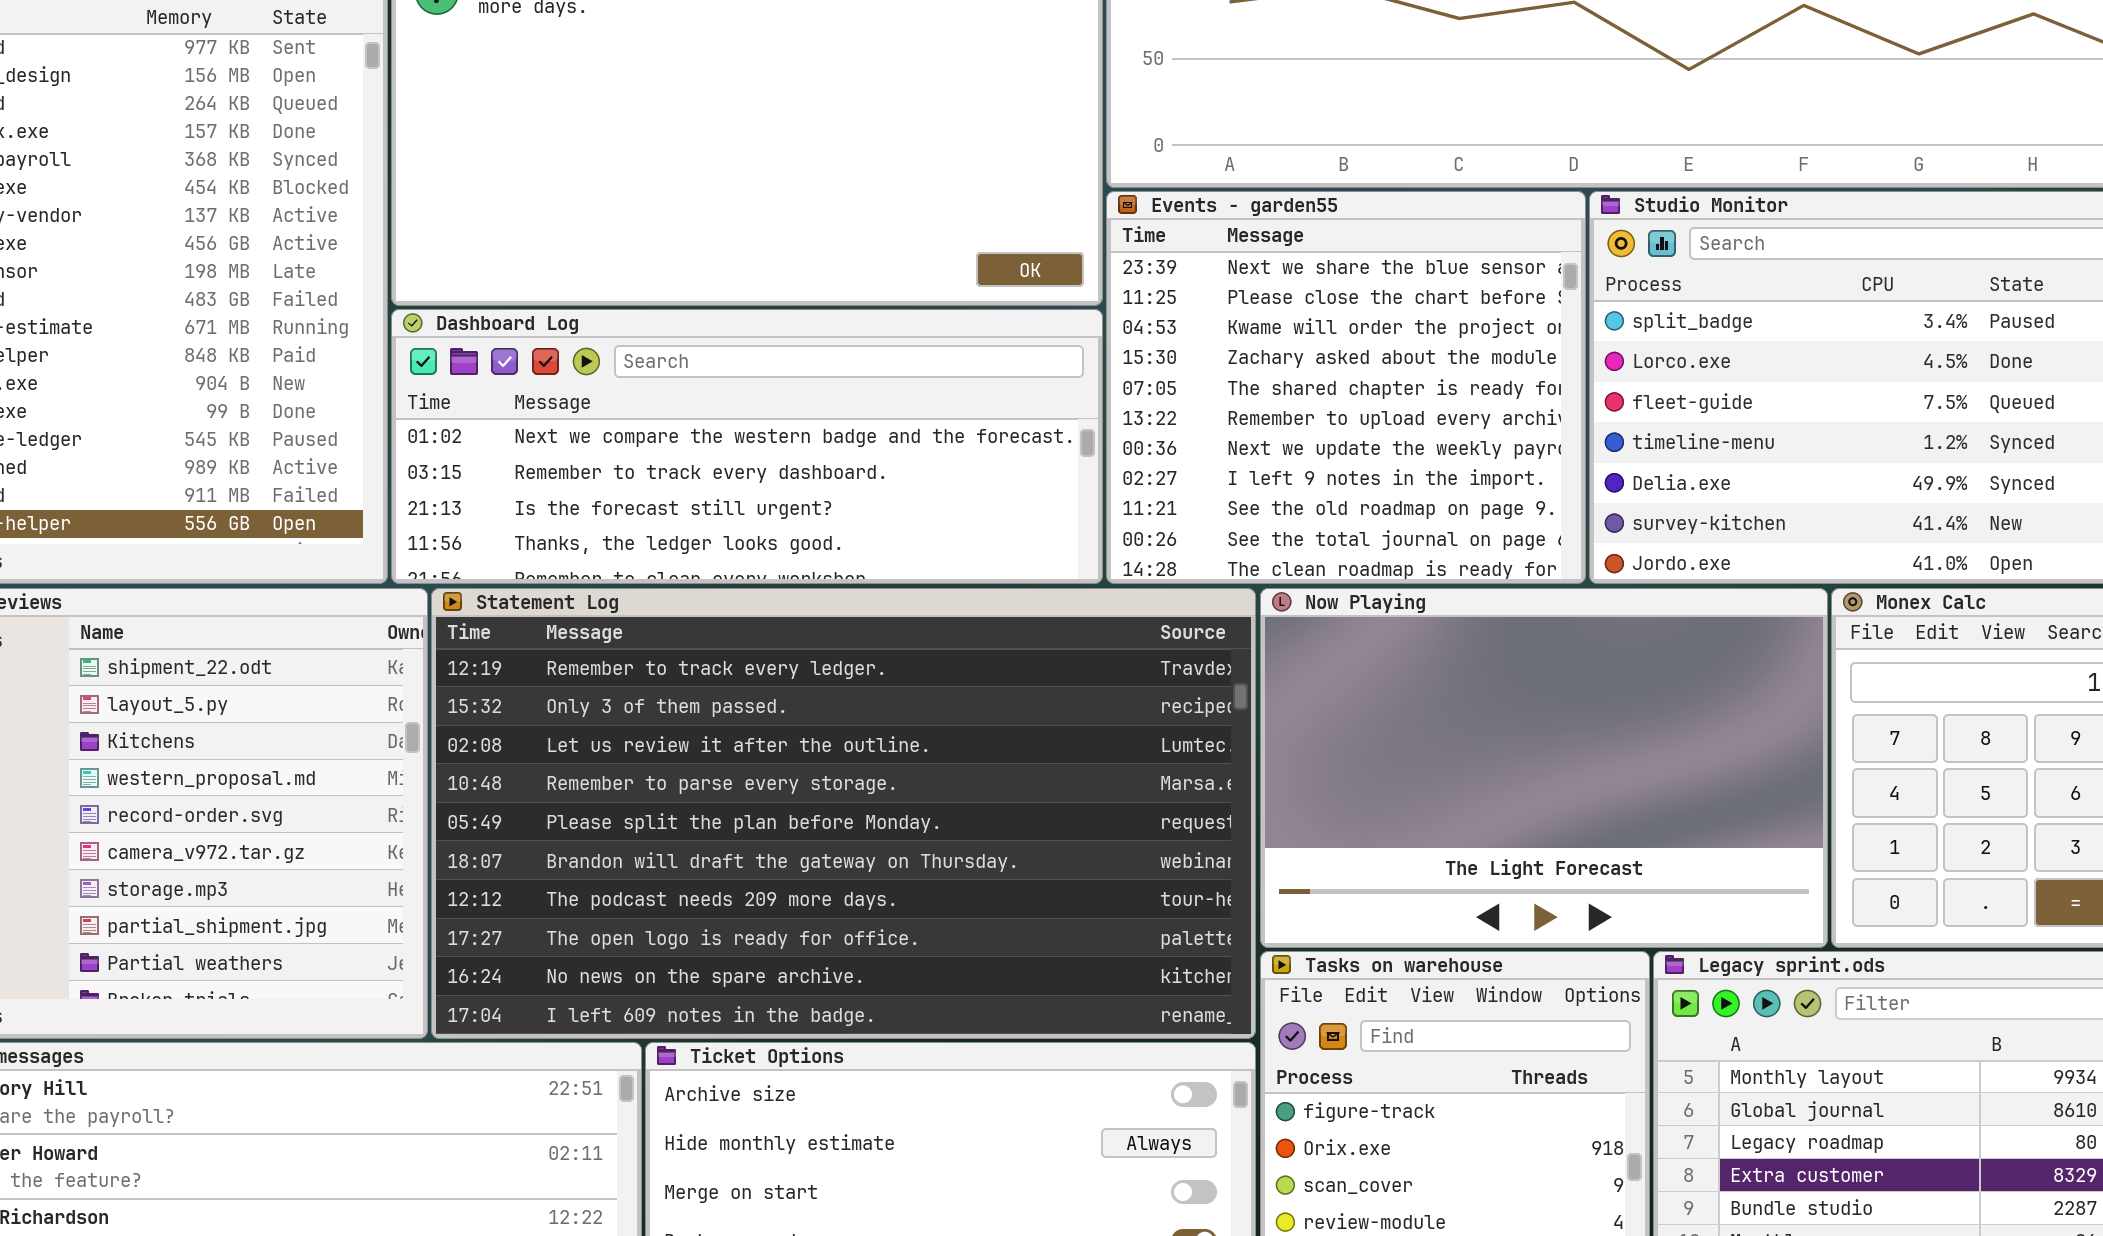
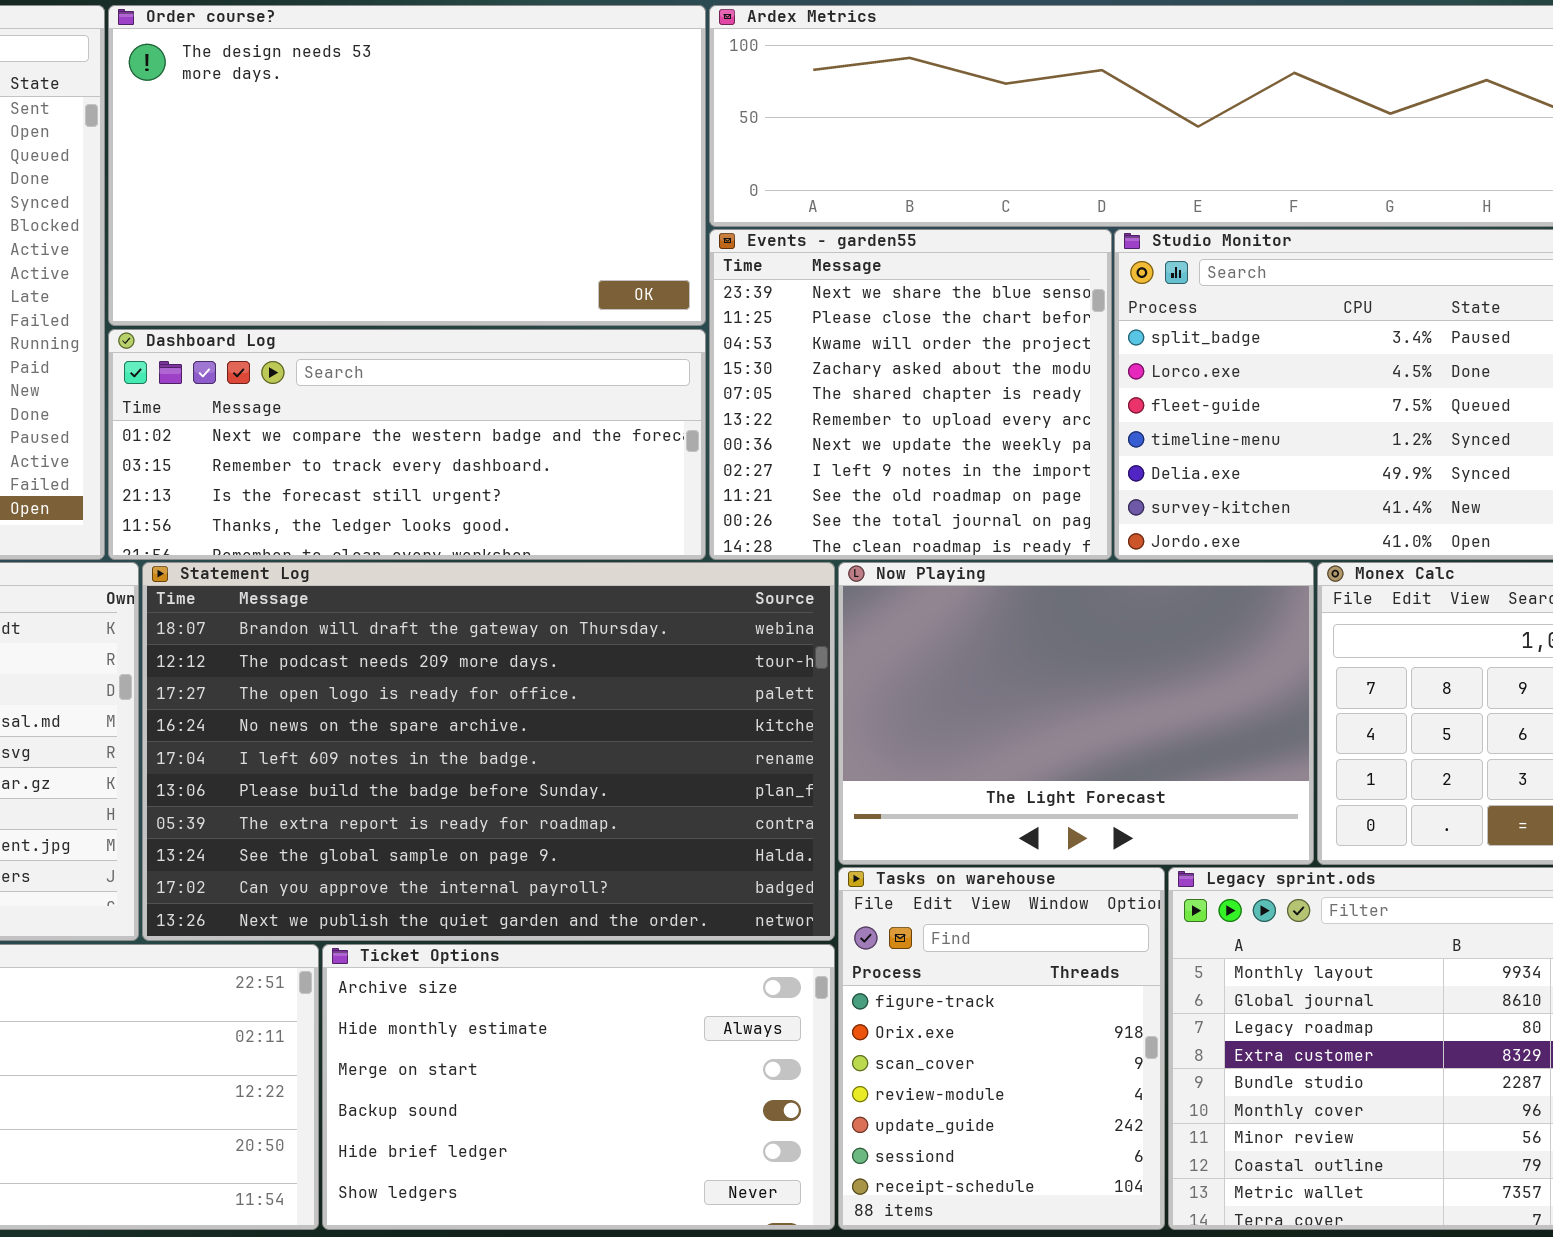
Statement Log: [431,588,1256,1039] -> [142,562,835,941], scrolled down 5 rows

